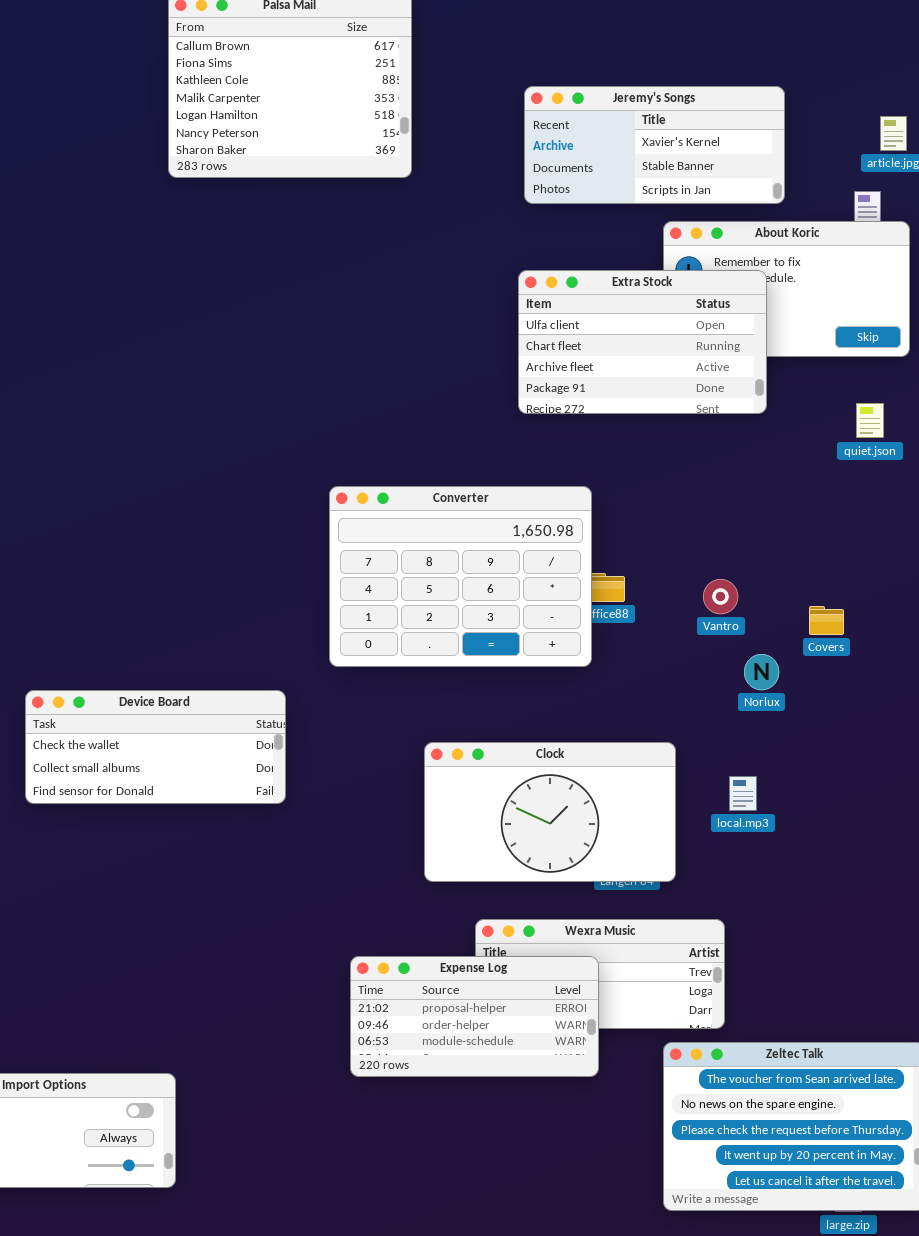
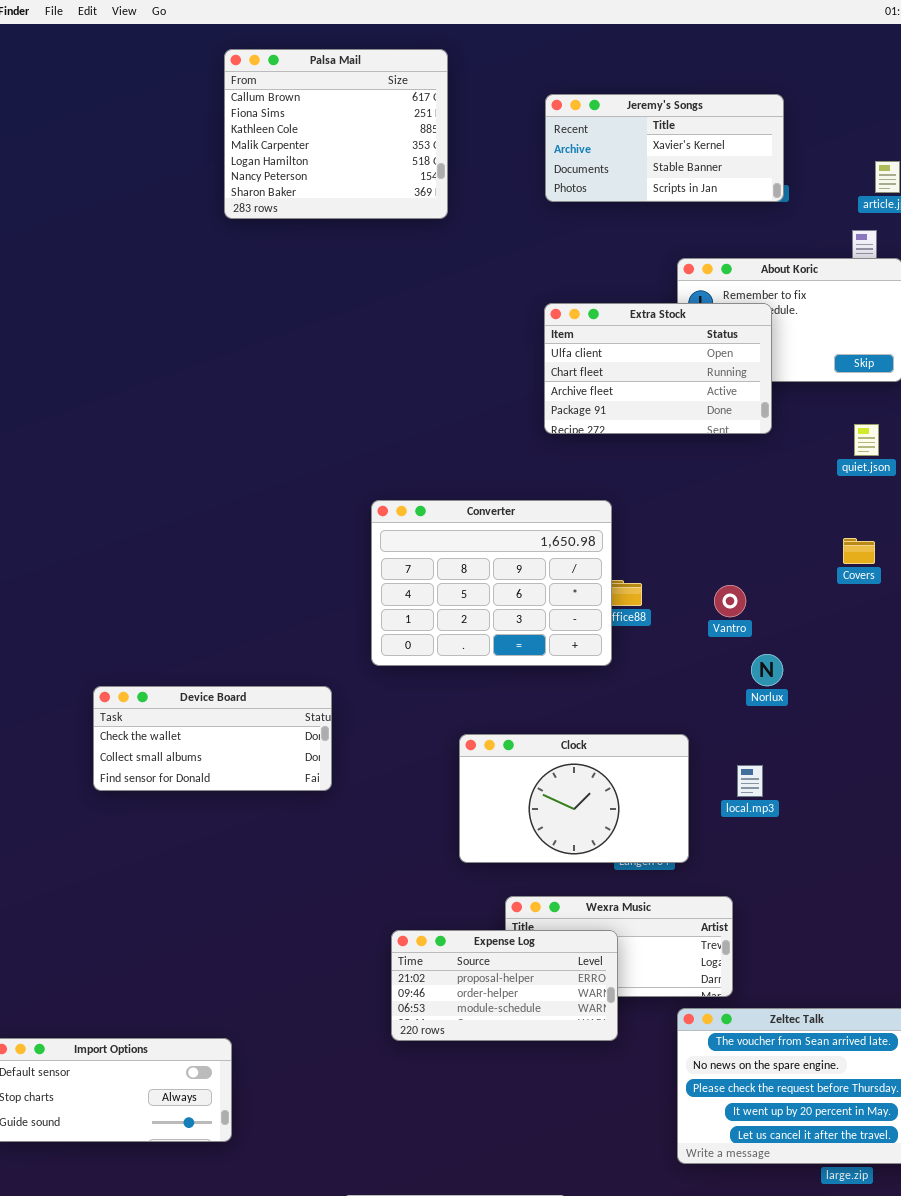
Jeremy's Songs: [524,86,785,204] -> [545,94,784,202], moved
Covers: [809,606,844,635] -> [843,538,875,564], moved

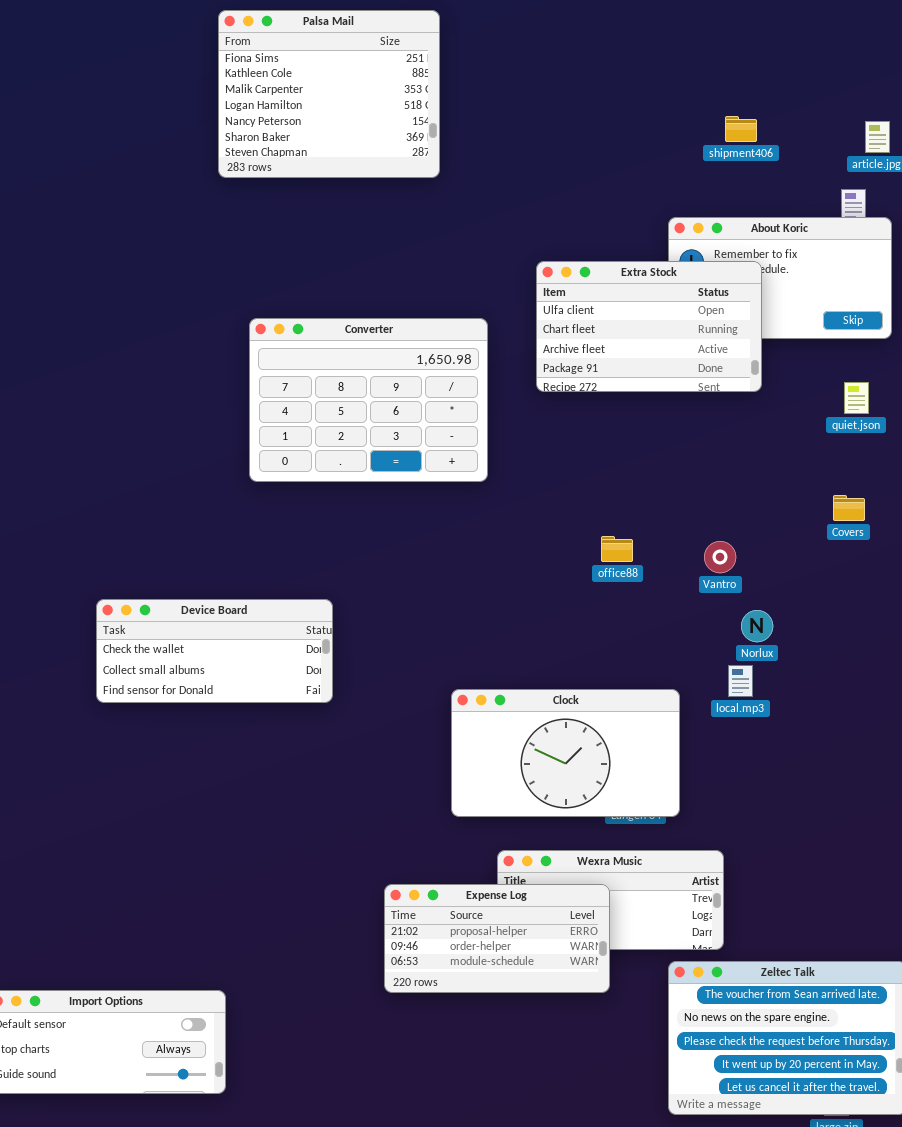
Palsa Mail: [224,49,448,219] -> [218,10,440,178], scrolled down 1 row
Jeremy's Songs: [545,94,784,202] -> none, closed
Converter: [371,500,612,666] -> [249,318,488,482], moved
Device Board: [93,686,332,791] -> [96,599,333,703], moved
local.mp3: [737,765,763,797] -> [728,665,753,697], moved

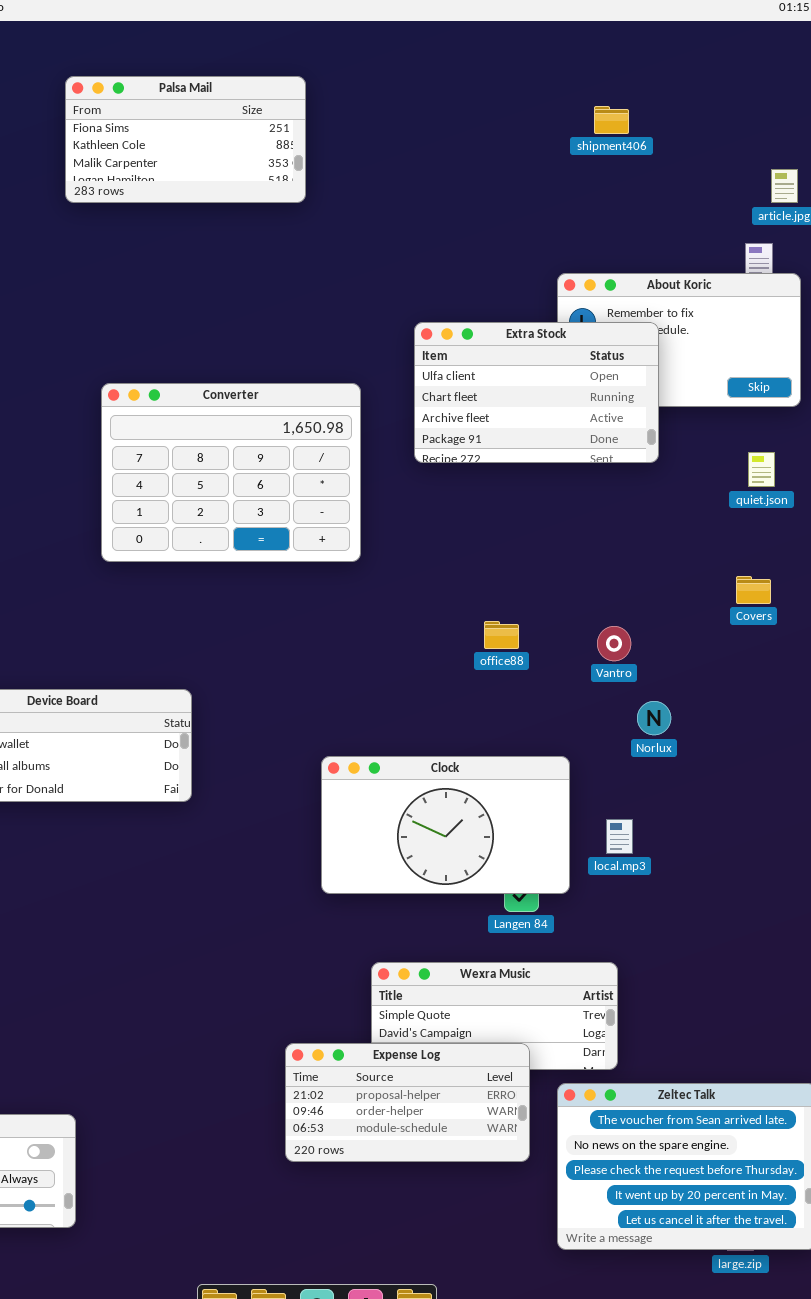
Palsa Mail: [218,10,440,178] -> [65,76,306,203], moved, resized
shipment406: [725,116,757,142] -> [594,106,629,134], moved
local.mp3: [728,665,753,697] -> [606,819,633,854], moved
Clock: [451,689,680,817] -> [321,756,570,894], moved
Expense Log: [384,884,610,993] -> [285,1043,530,1162], moved

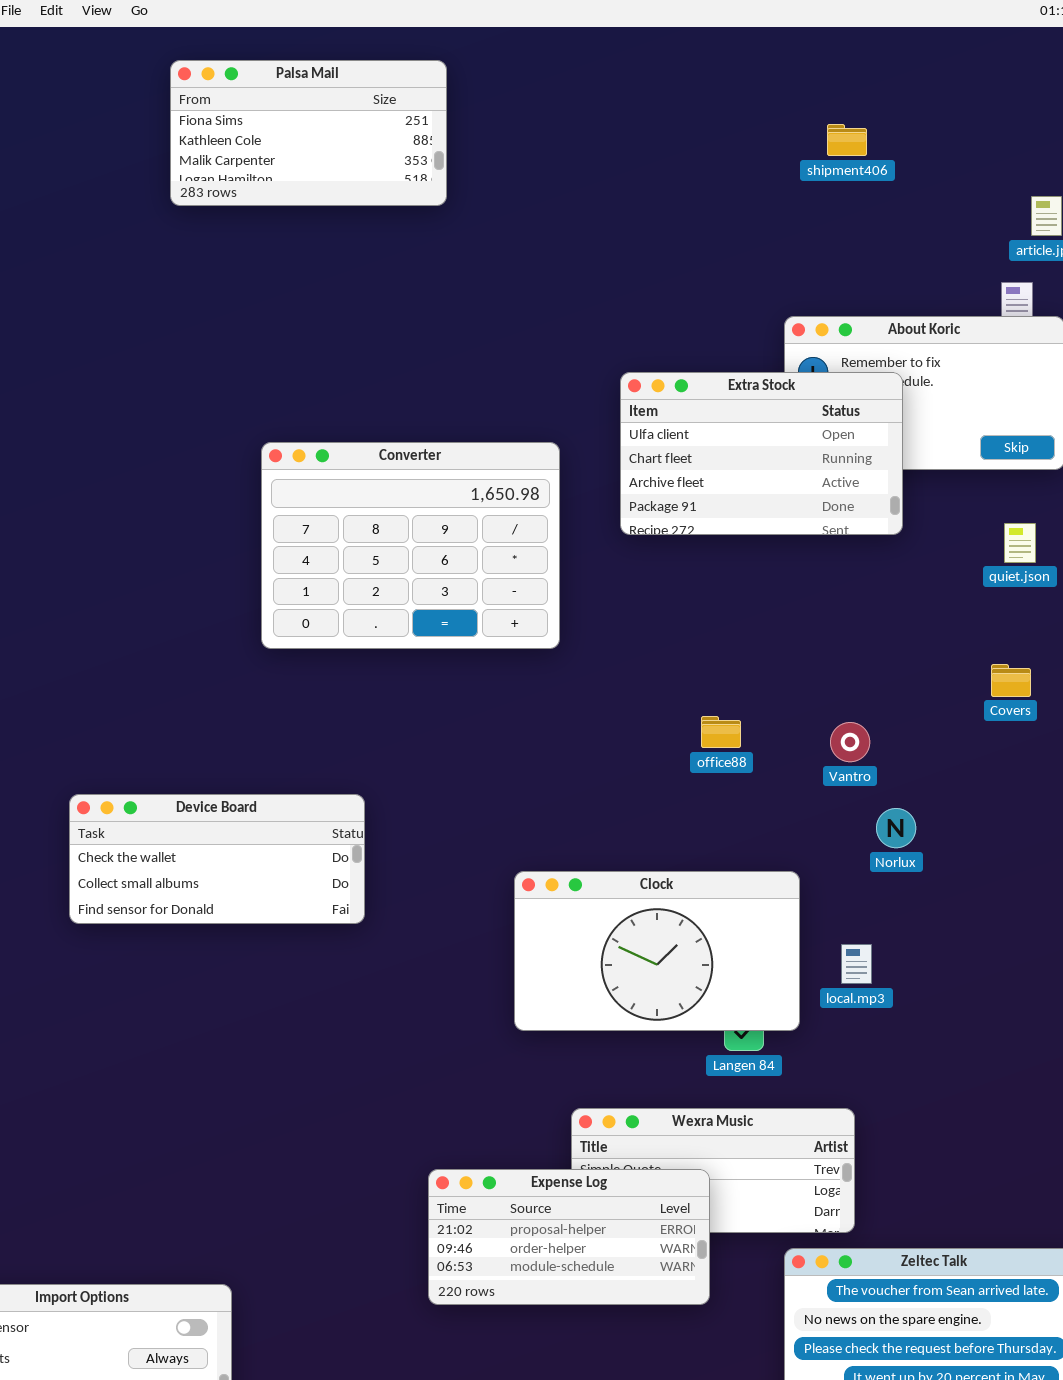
Palsa Mail: [65,76,306,203] -> [170,60,447,206], moved
Expense Log: [285,1043,530,1162] -> [428,1169,710,1305], moved

